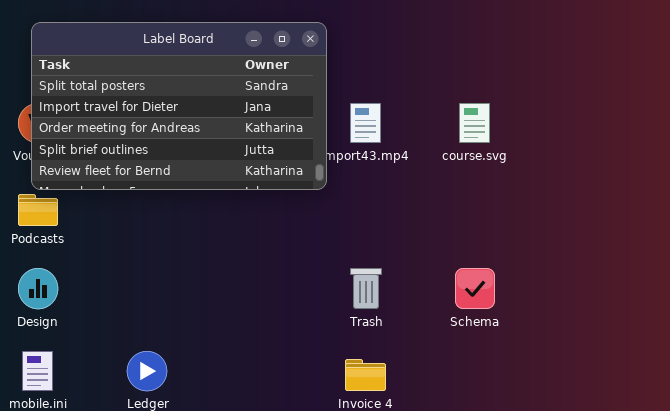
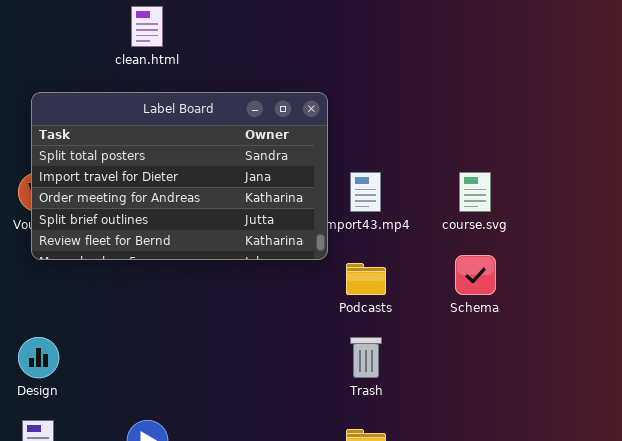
Podcasts: [18,194,58,226] -> [346,263,386,295], moved
Schema: [455,268,495,309] -> [455,255,496,295], moved

